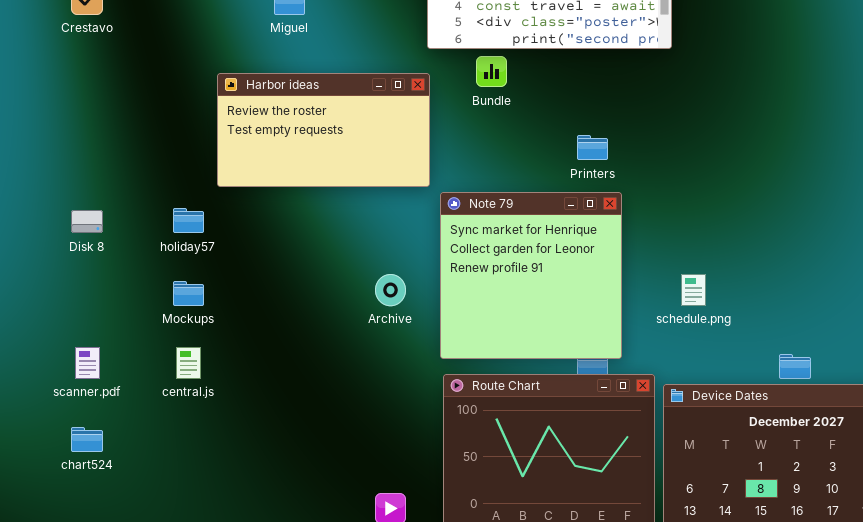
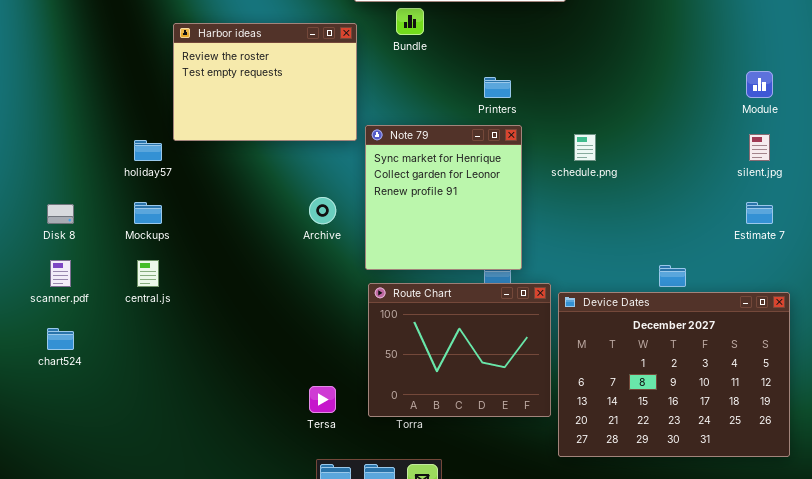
Harbor ideas: [217,73,430,187] -> [173,23,357,141], resized
Disk 8: [71,210,103,233] -> [47,204,74,224], moved
schedule.png: [681,274,706,306] -> [574,134,596,161], moved

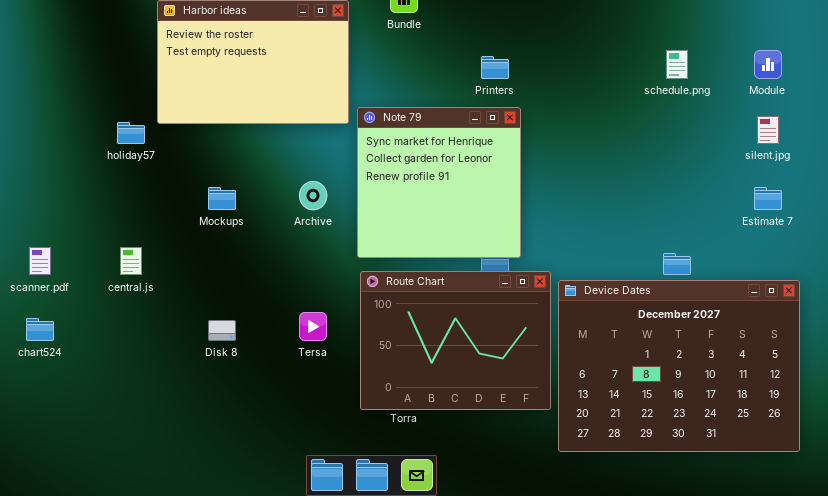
schedule.png: [574,134,596,161] -> [666,50,688,79], moved
Mockups: [134,202,162,224] -> [208,187,236,210], moved
Disk 8: [47,204,74,224] -> [208,320,236,341], moved
Tersa: [309,386,336,413] -> [299,312,327,341], moved

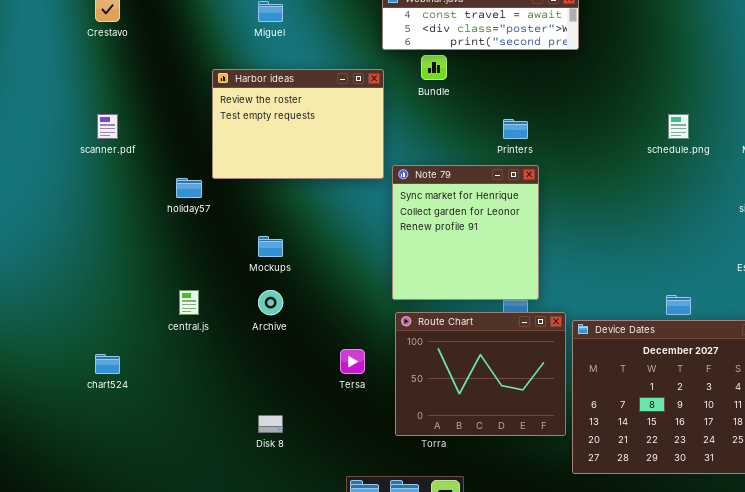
Archive: [299,181,327,210] -> [258,290,283,315], moved
scanner.pdf: [29,247,51,275] -> [97,114,118,139], moved
Disk 8: [208,320,236,341] -> [258,415,283,433], moved

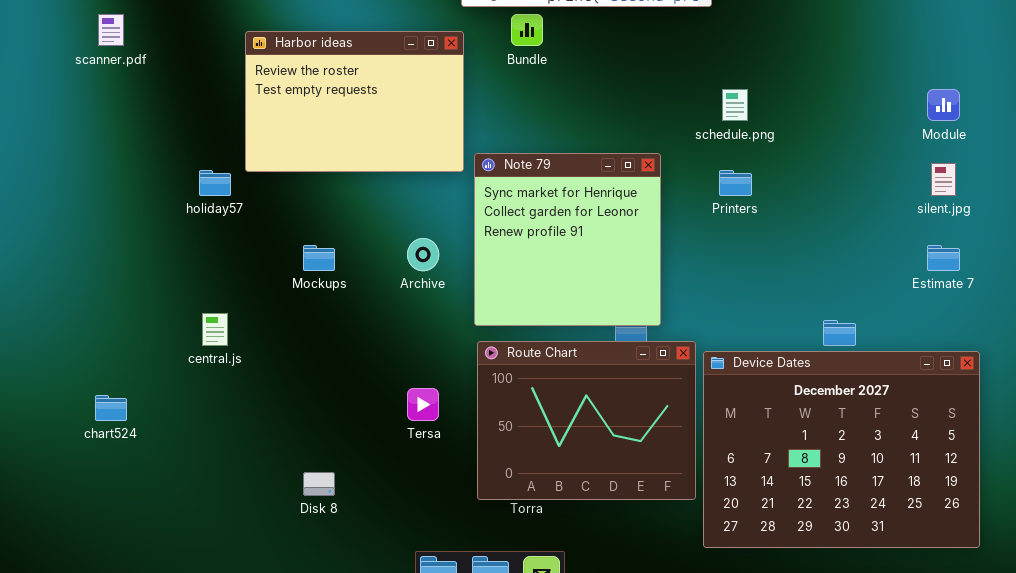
scanner.pdf: [97,114,118,139] -> [98,14,124,46], moved
schedule.png: [668,114,689,139] -> [722,89,748,121], moved
Printers: [503,119,528,139] -> [719,170,752,196], moved
Archive: [258,290,283,315] -> [407,238,439,271], moved

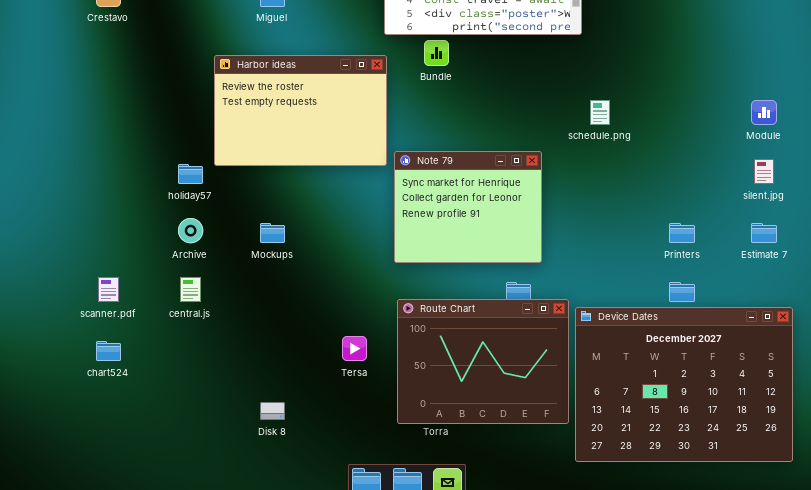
scanner.pdf: [98,14,124,46] -> [98,277,119,302], moved
Note 79: [474,153,661,326] -> [394,151,542,263], resized
Printers: [719,170,752,196] -> [669,223,695,243], moved
Archive: [407,238,439,271] -> [178,218,203,243], moved

